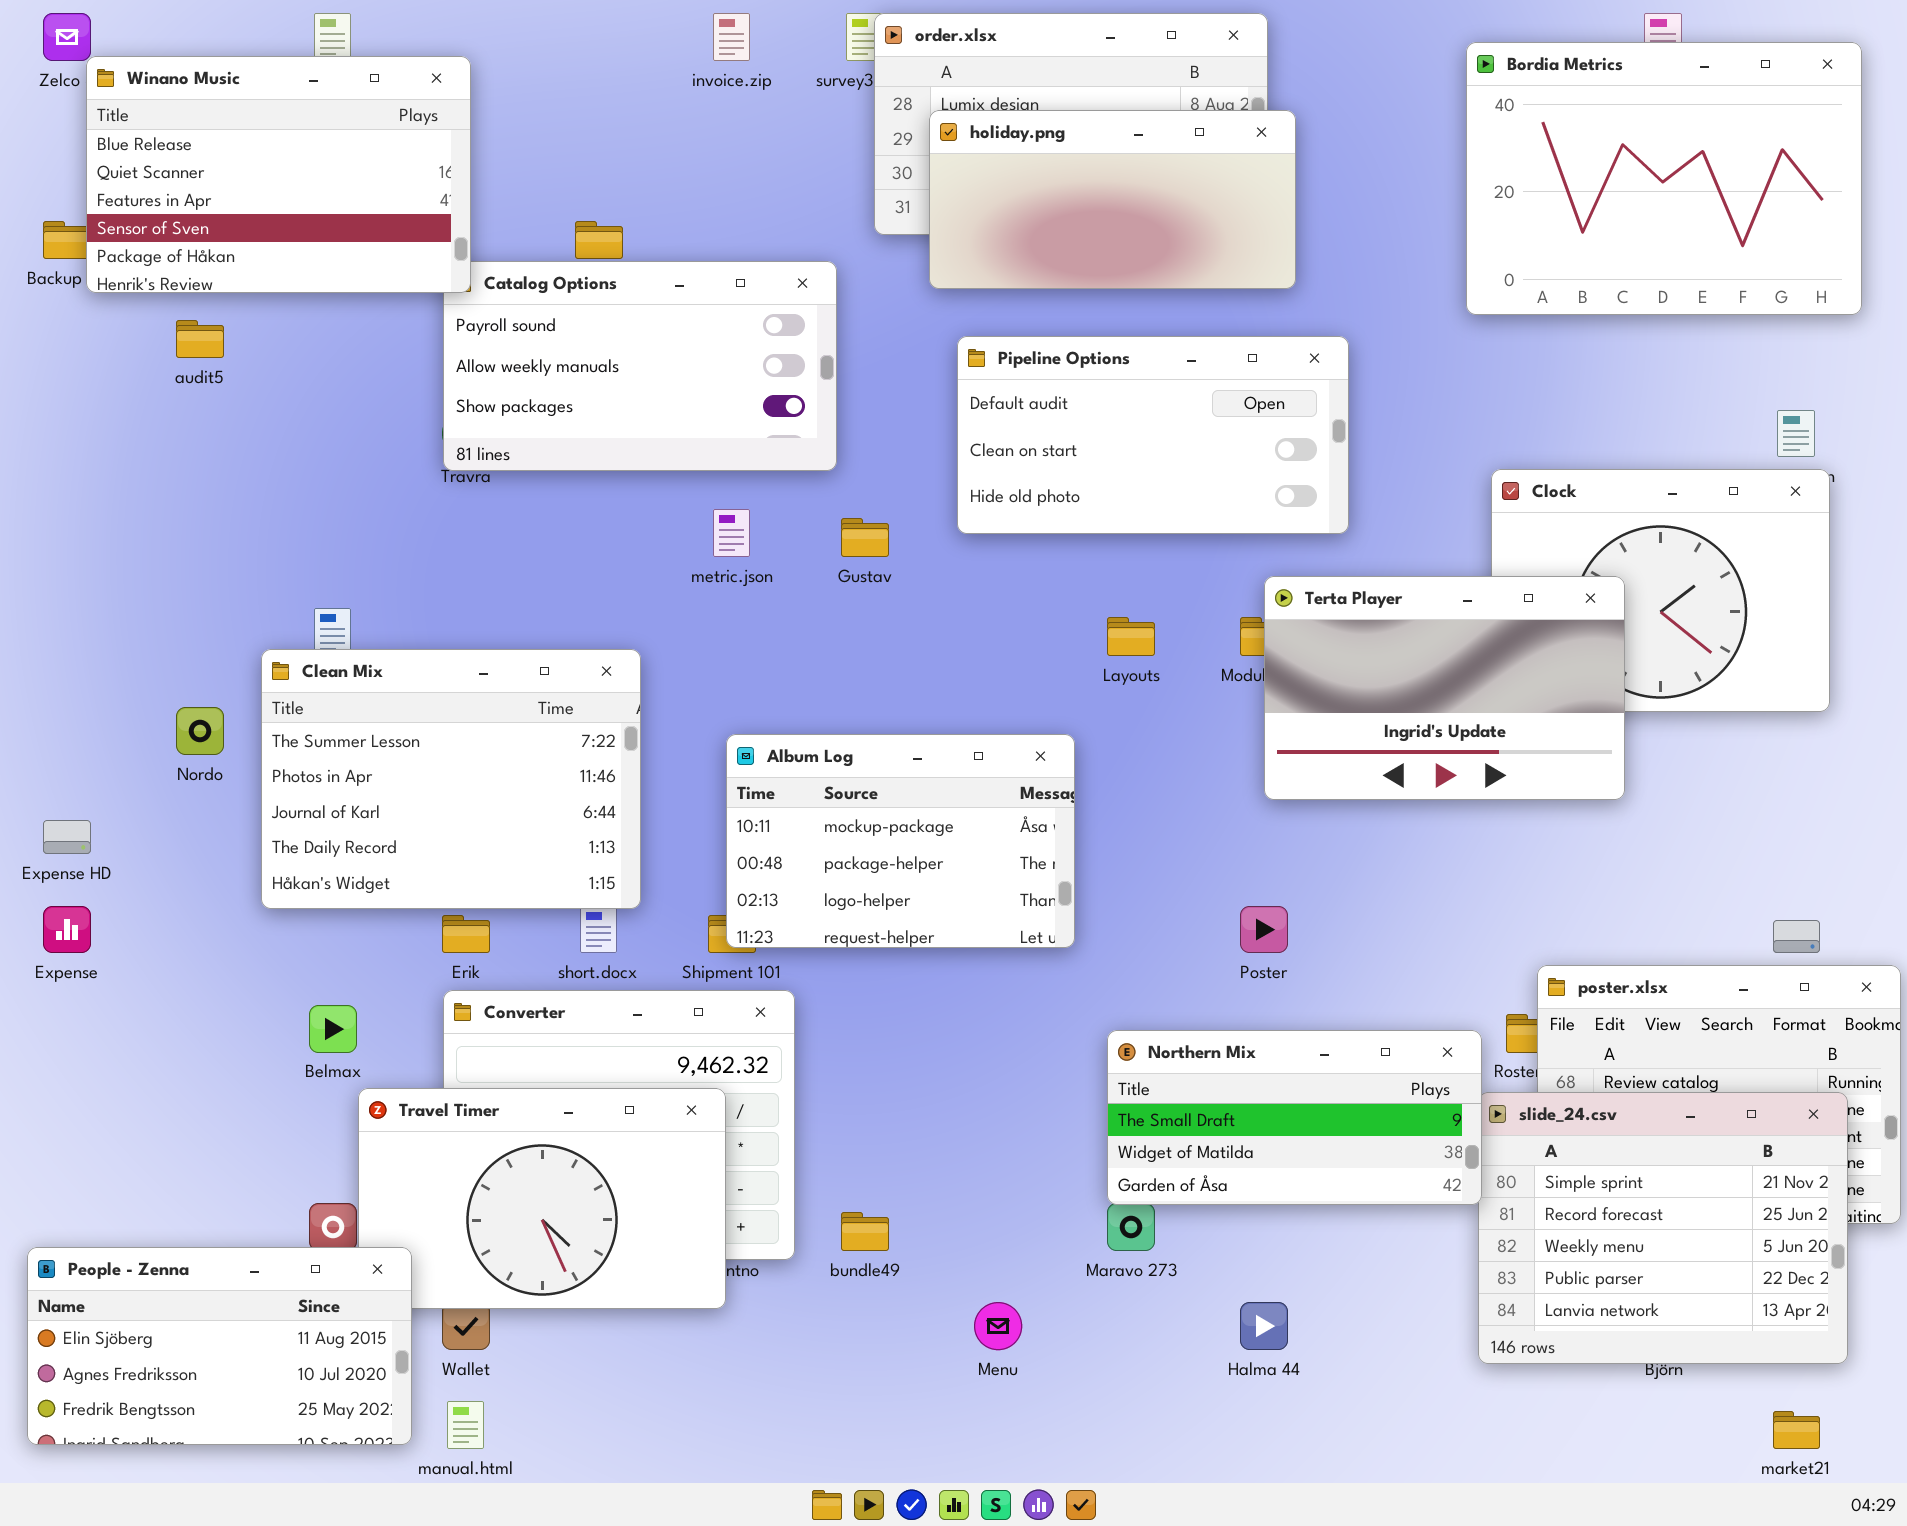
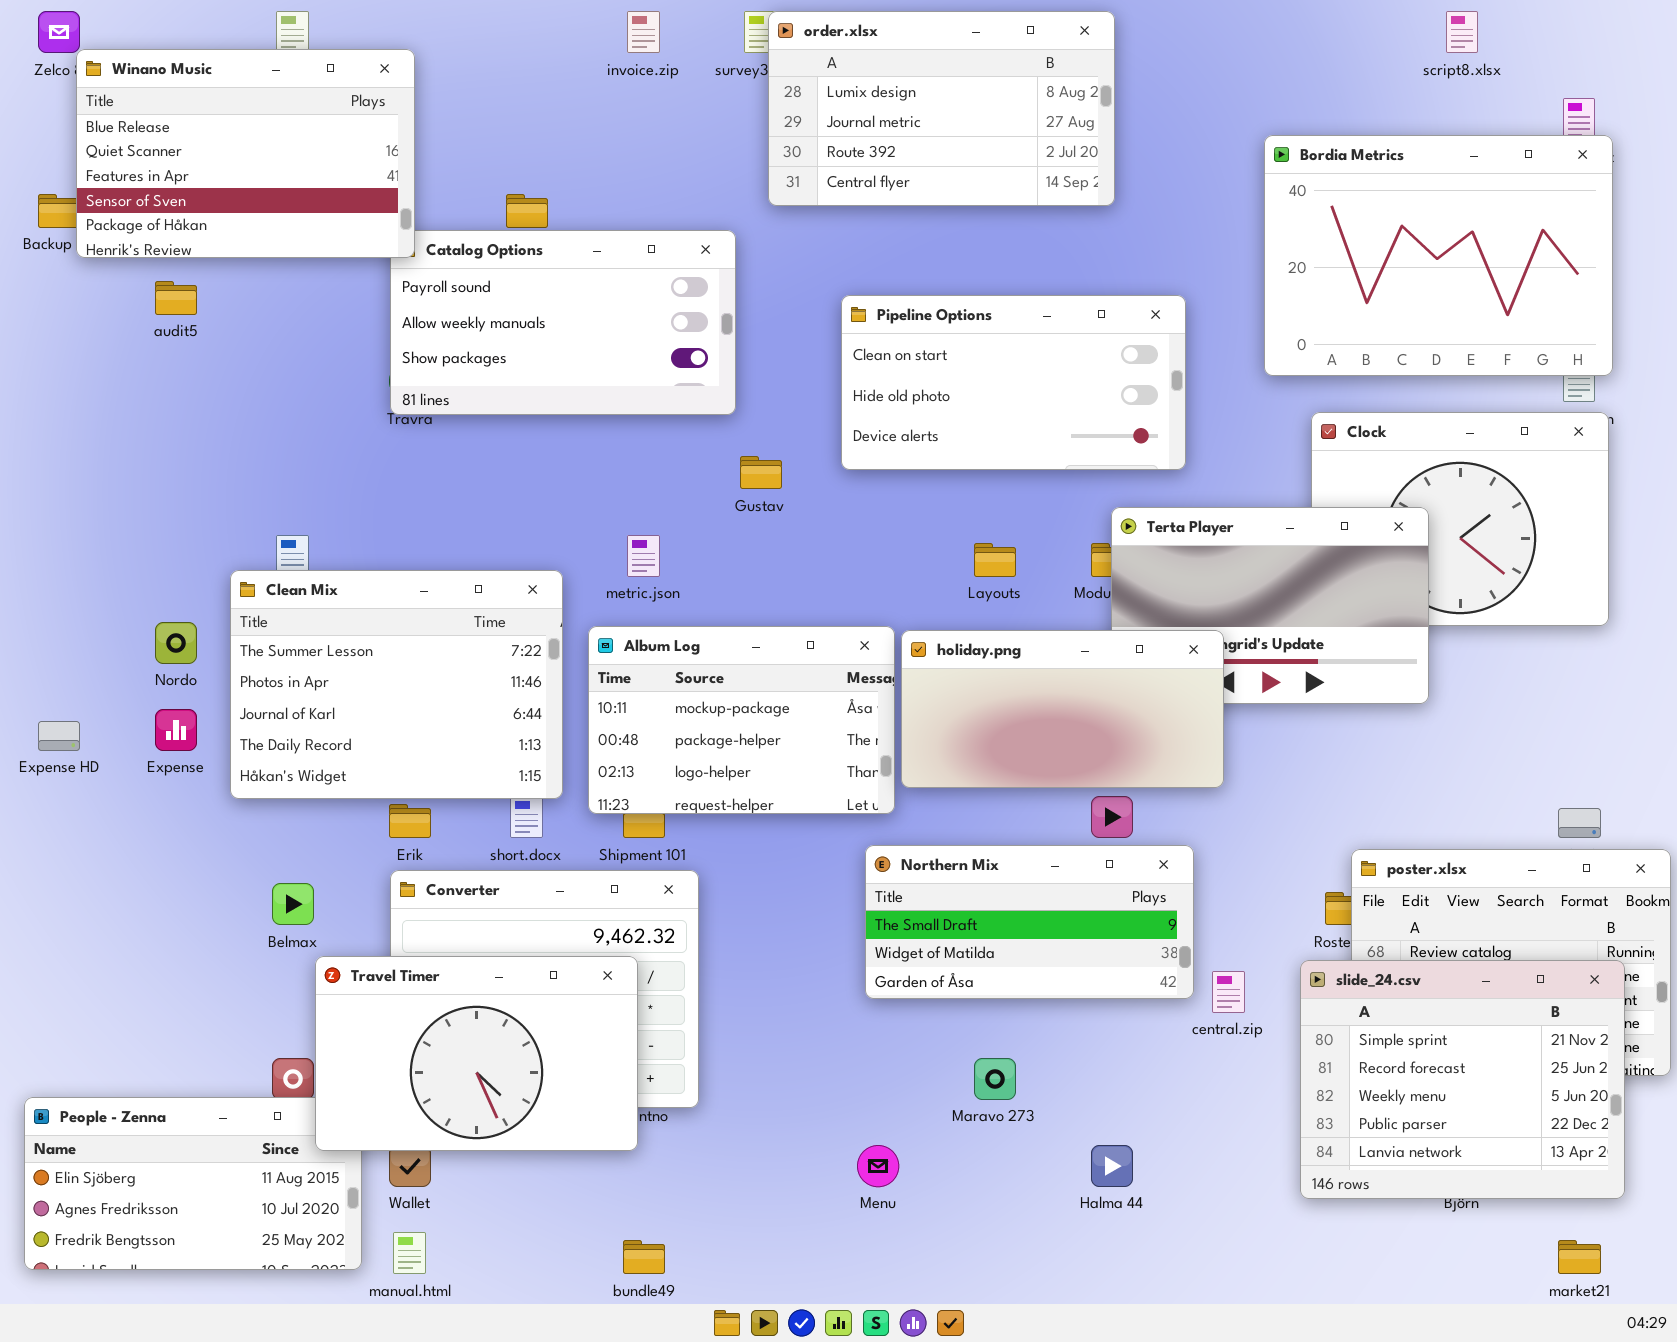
Bordia Metrics: [1466,42,1862,315] -> [1264,135,1613,376], moved
holiday.png: [929,110,1296,289] -> [901,630,1224,788], moved
Pipeline Options: [957,336,1349,534] -> [841,295,1186,470], scrolled down 1 row
metric.json: [713,509,750,557] -> [627,535,660,577], moved
Album Log: [726,734,1075,948] -> [588,626,895,814], moved
Expense: [43,906,91,953] -> [155,709,197,751], moved
Northern Mix: [1107,1030,1482,1205] -> [865,845,1194,999], moved
Travel Timer: [358,1088,726,1309] -> [315,956,638,1151], raised
bundle49: [841,1212,889,1251] -> [623,1240,665,1274], moved

